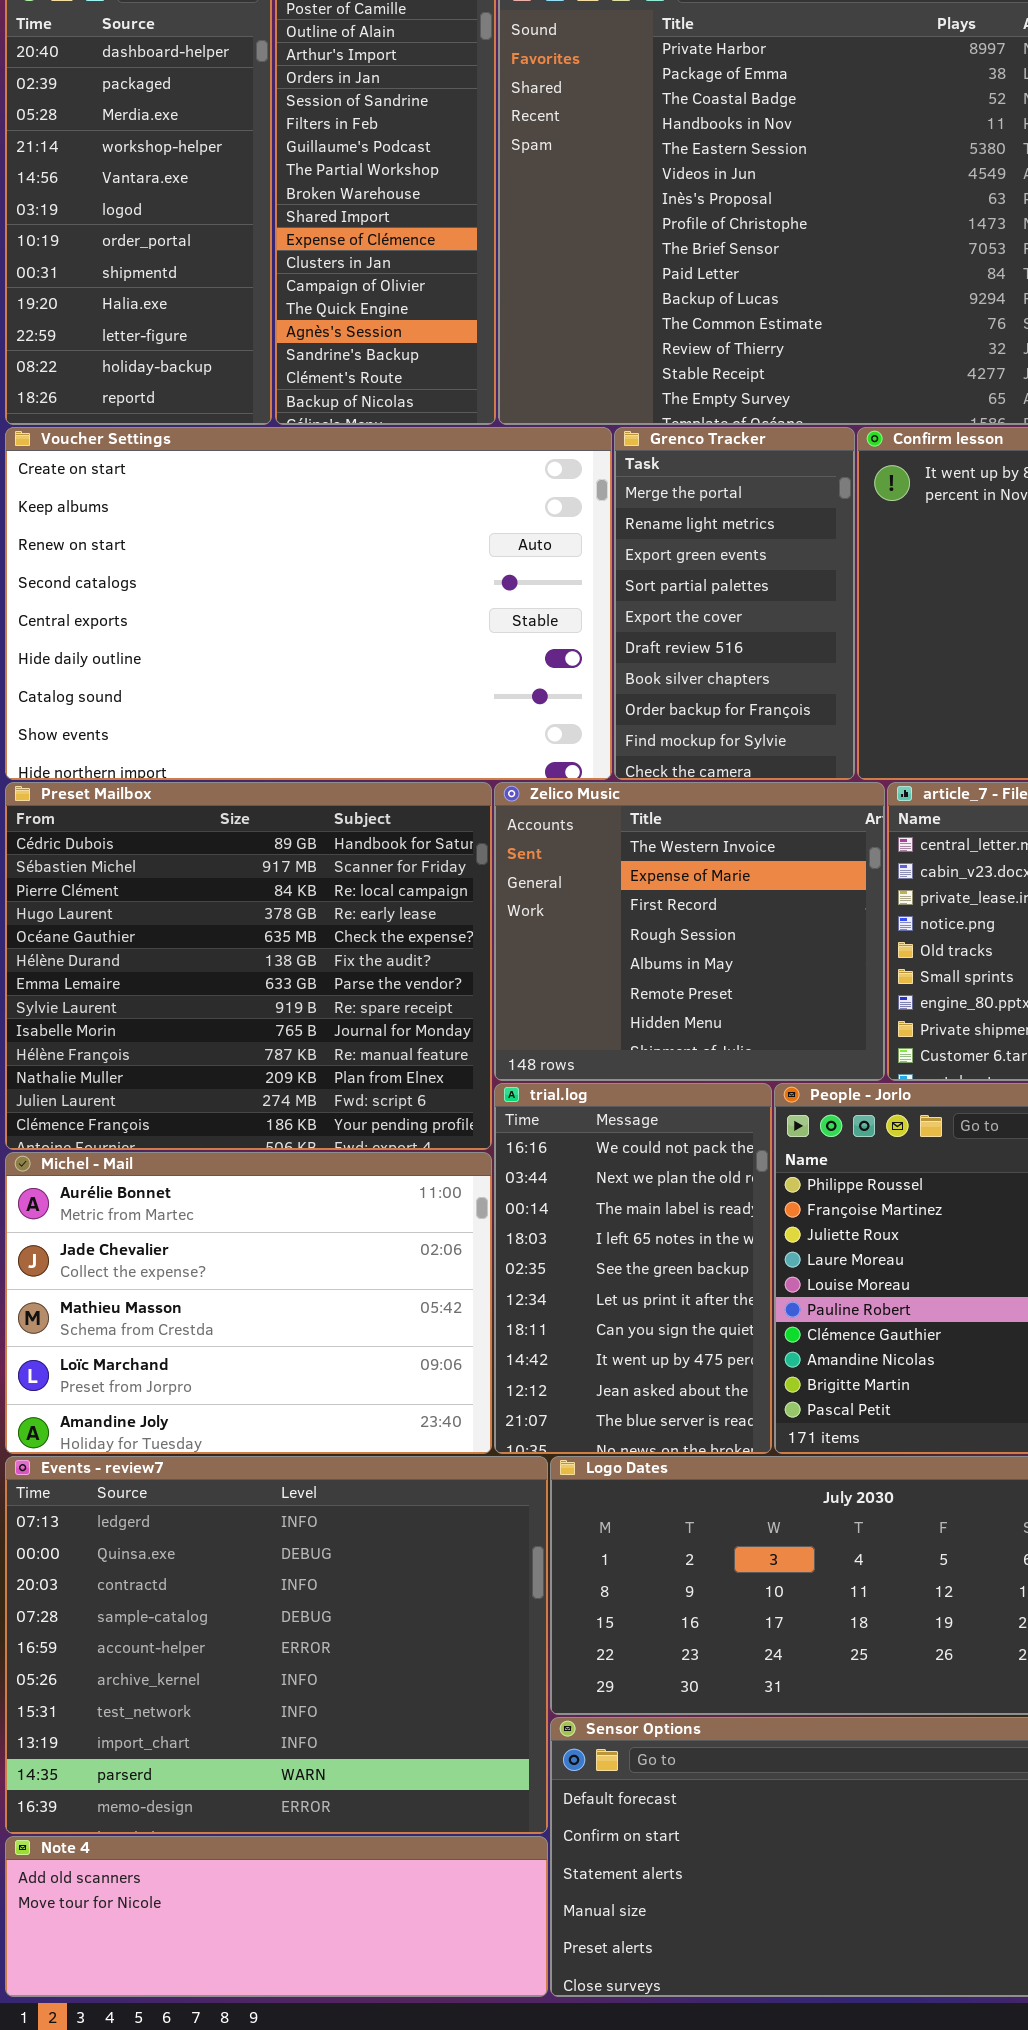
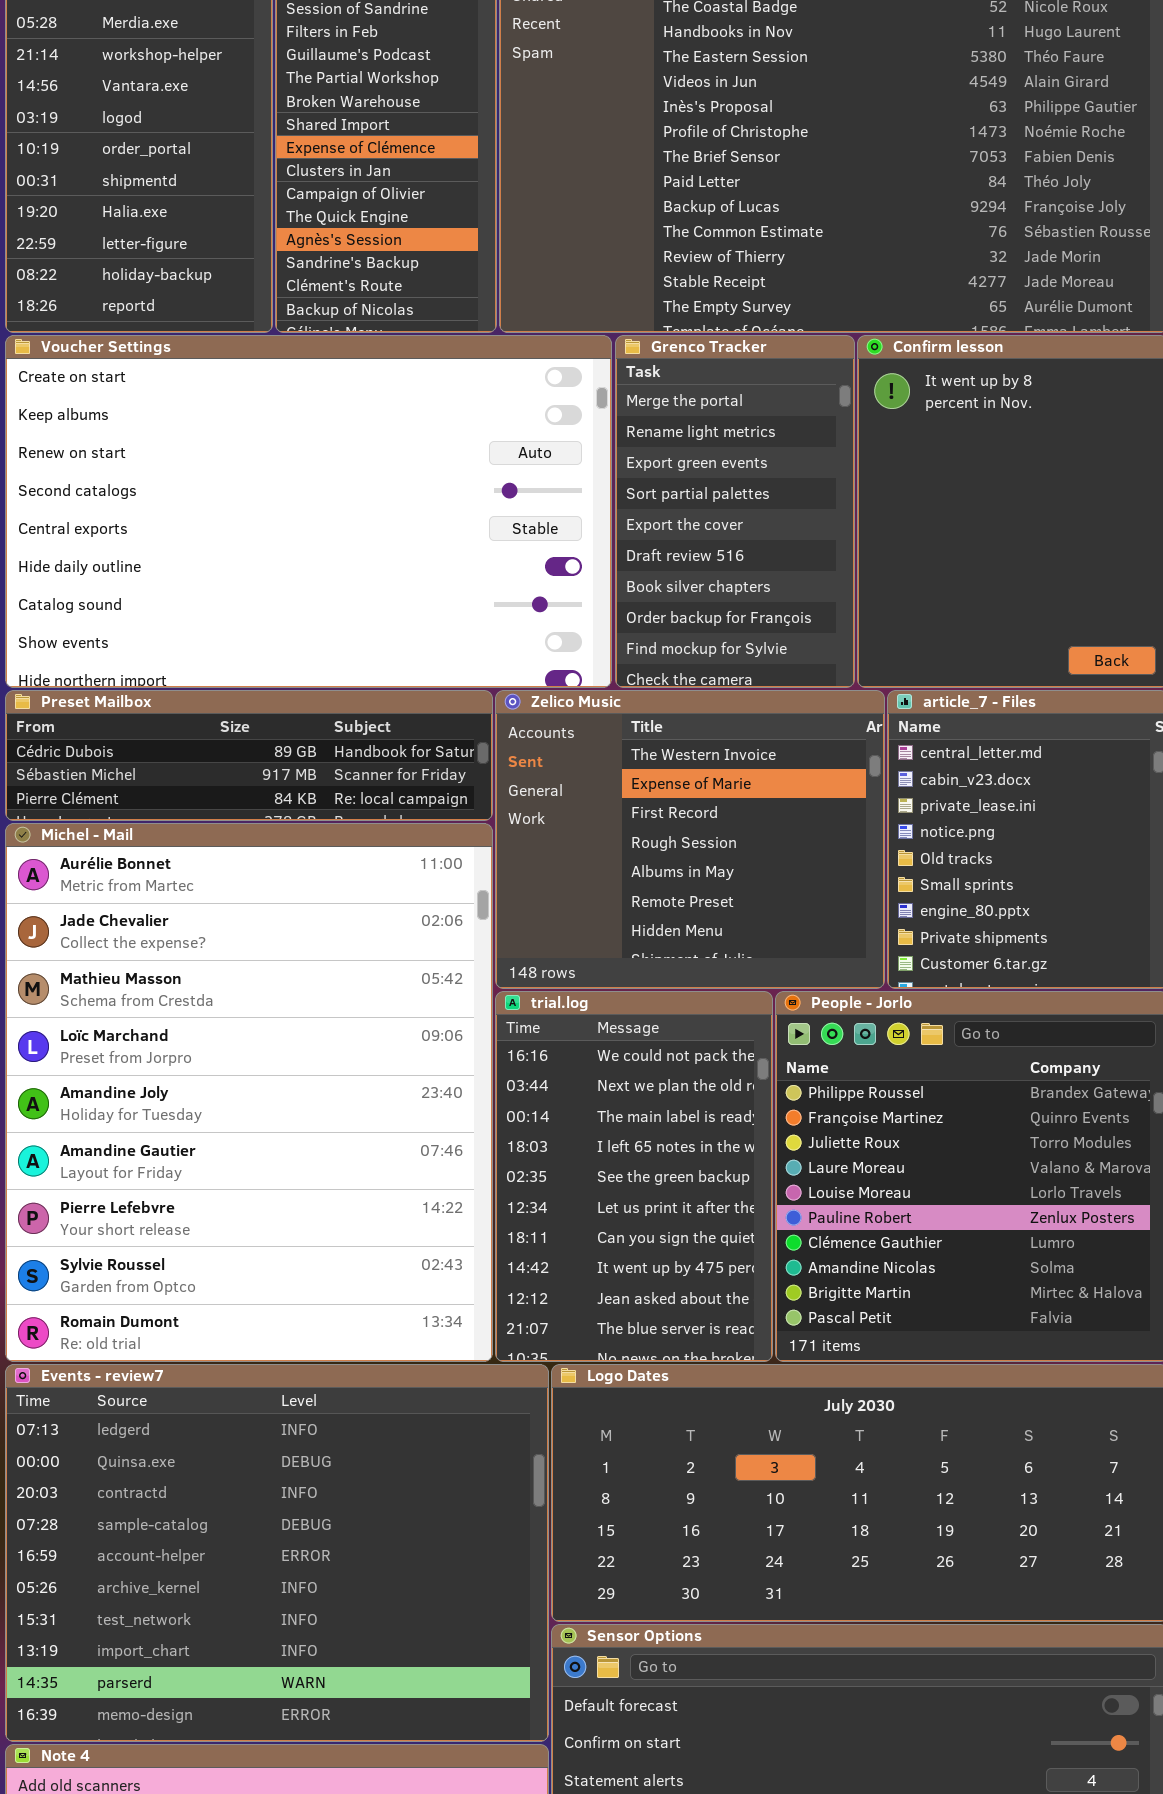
Preset Mailbox: [5,782,492,1150] -> [5,690,493,821], resized
Michel - Mail: [5,1152,492,1454] -> [5,823,493,1362], resized

